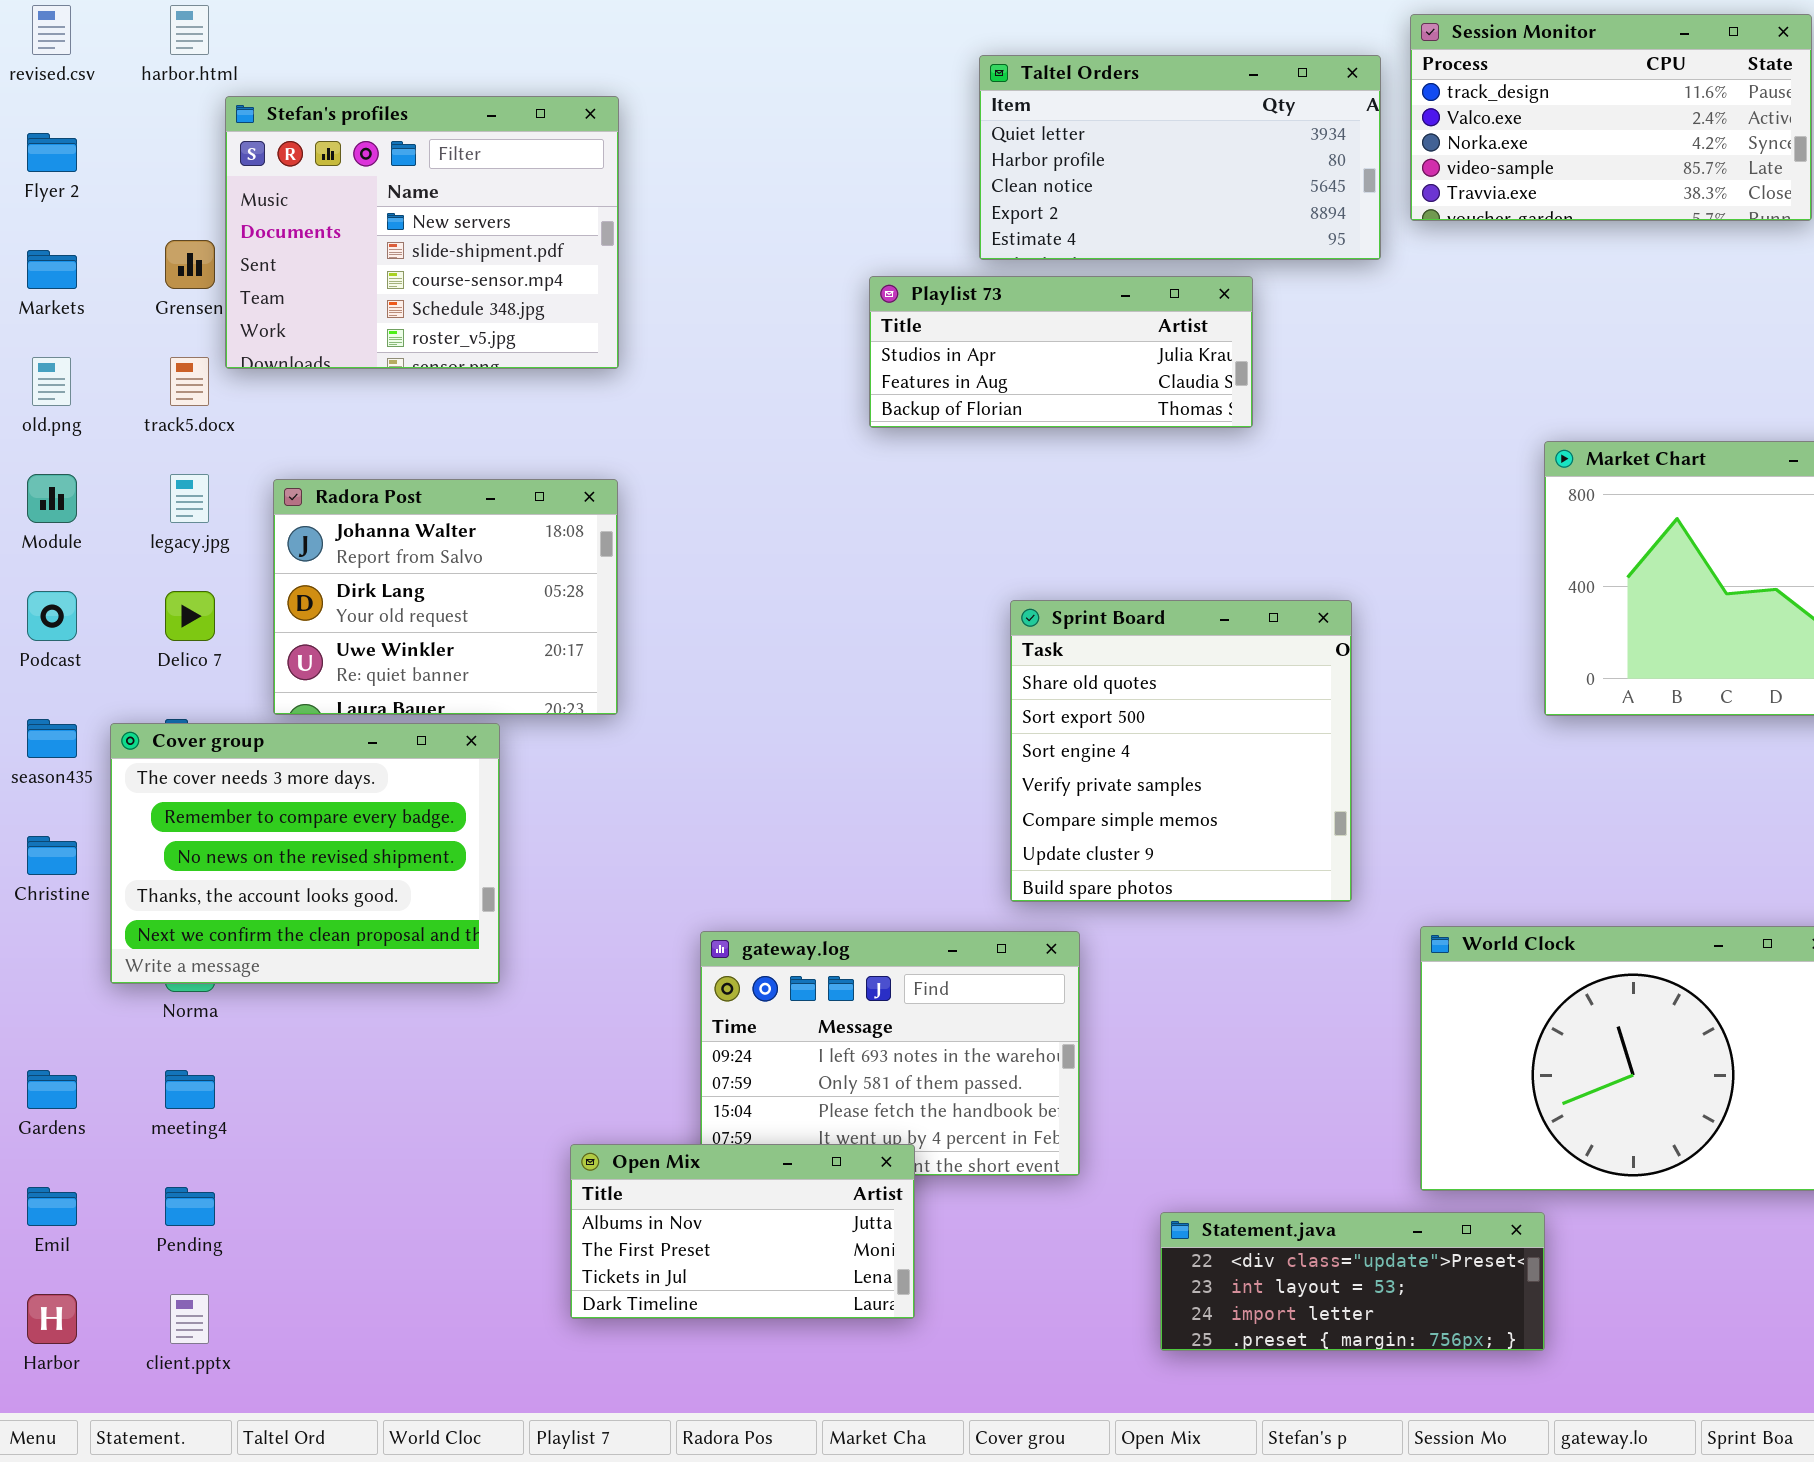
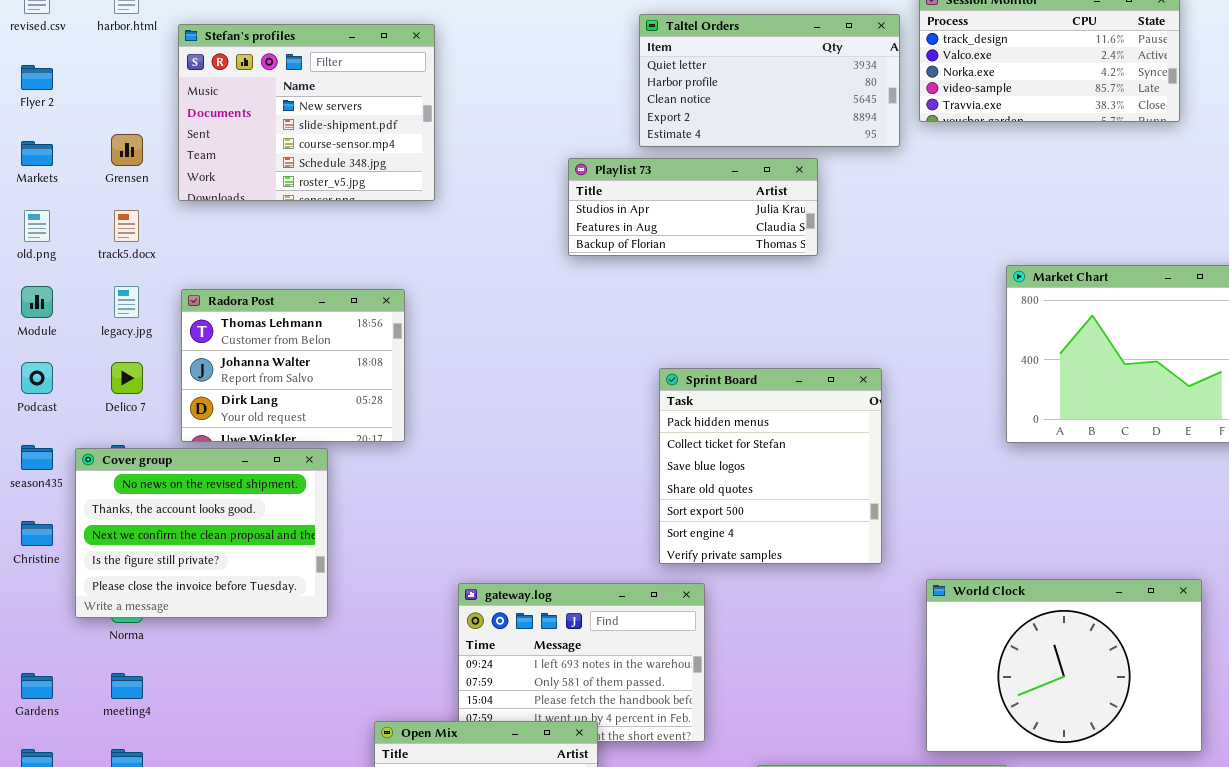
Stefan's profiles: [225,96,619,369] -> [178,24,435,201], moved
Radora Post: [273,479,618,715] -> [181,289,405,442], scrolled up 1 row
Sprint Board: [1010,600,1352,902] -> [659,368,882,564], scrolled up 3 rows
Cover group: [110,723,500,984] -> [75,448,328,618], scrolled down 2 rows

